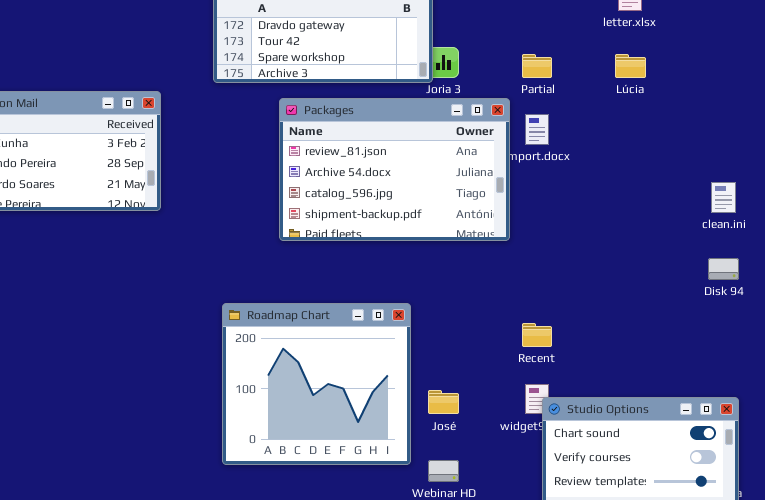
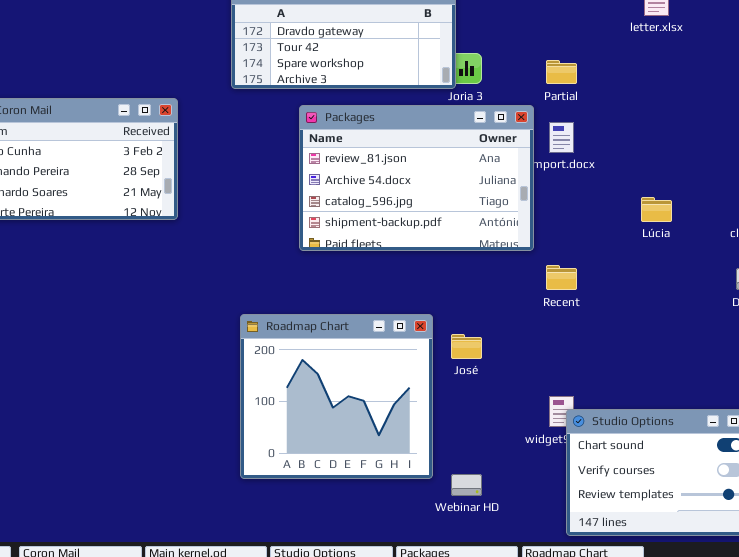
Lúcia: [615,54,646,78] -> [641,197,672,222], moved
Recent: [522,323,552,347] -> [546,265,577,290], moved
José: [428,390,459,414] -> [451,334,482,359], moved

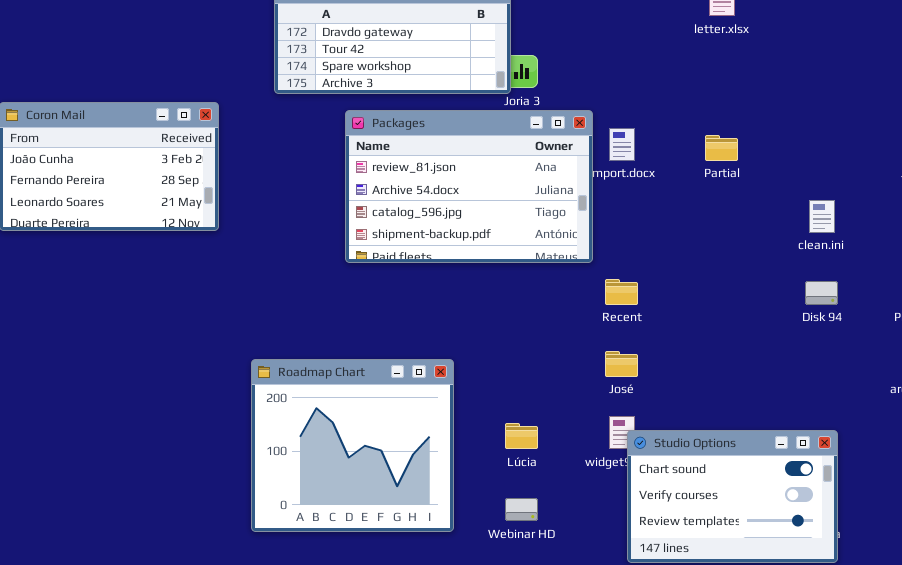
Partial: [546,60,577,84] -> [705,135,738,161], moved
Lúcia: [641,197,672,222] -> [505,423,538,449], moved
Roadmap Chart: [240,314,433,479] -> [251,359,454,532], moved
José: [451,334,482,359] -> [605,351,638,377], moved

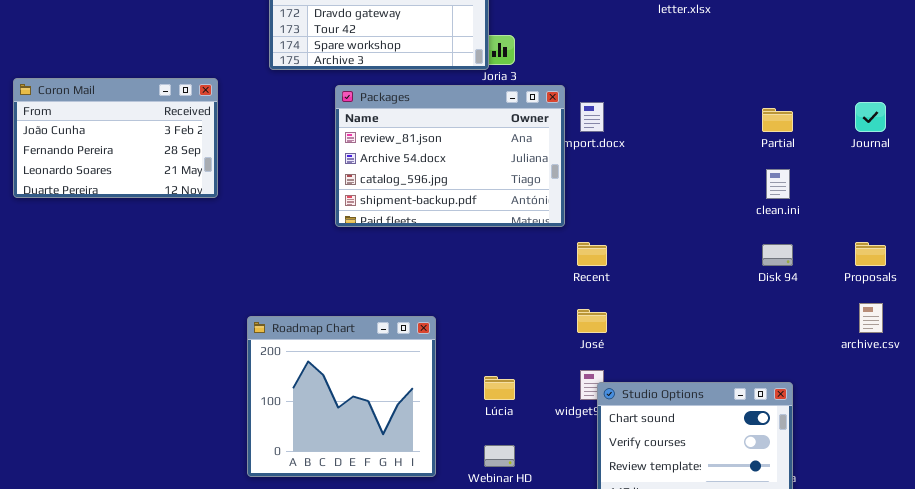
Partial: [705,135,738,161] -> [762,108,793,132], moved

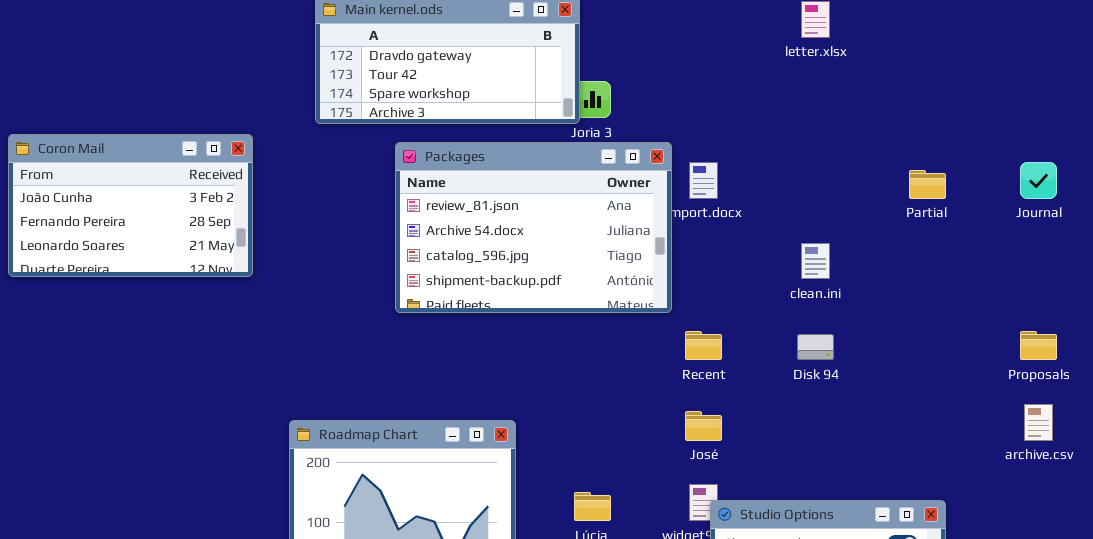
clean.ini: [766,169,790,199] -> [801,243,830,279], moved
Disk 94: [762,244,793,266] -> [797,334,834,360], moved

